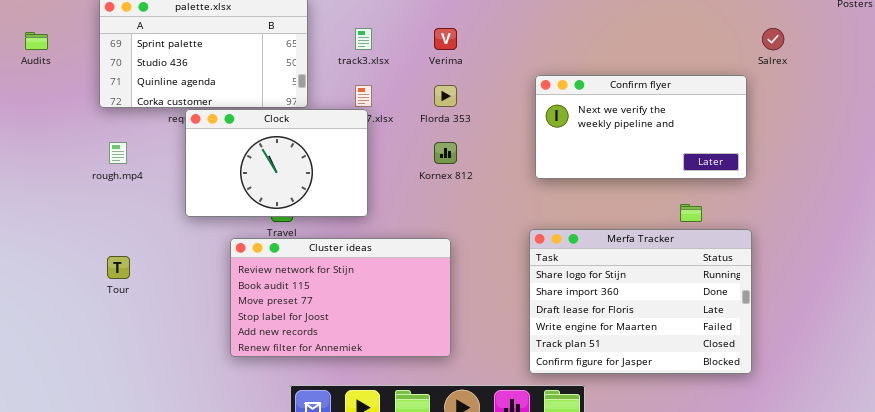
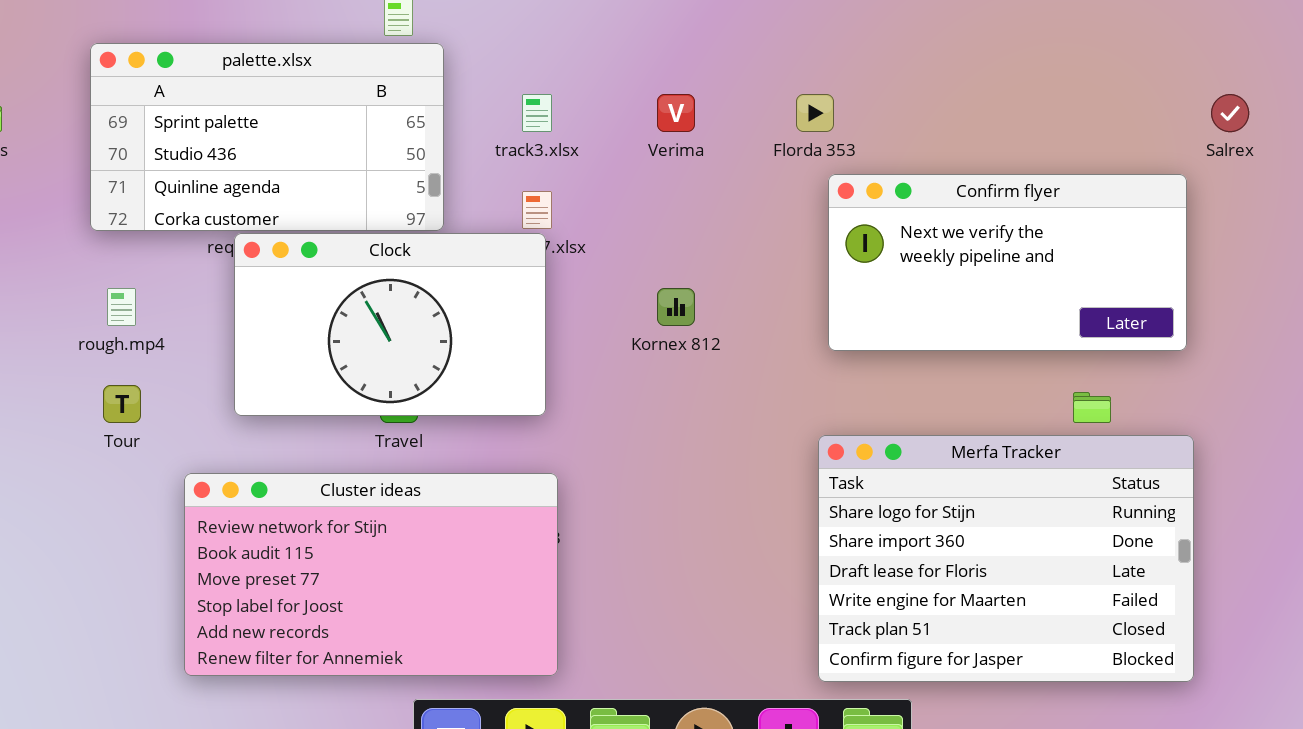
Florda 353: [434,85,457,107] -> [796,94,834,132], moved
Cluster ideas: [230,238,451,357] -> [184,473,558,676], moved
Tour: [107,256,130,279] -> [103,385,141,423], moved

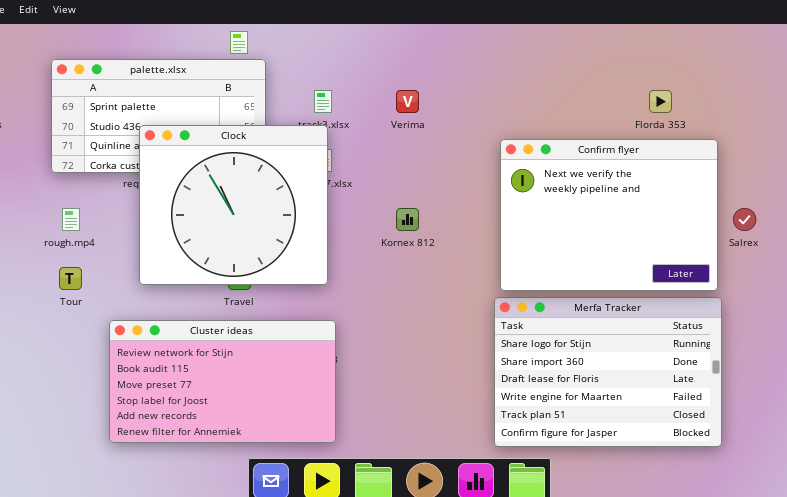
Florda 353: [796,94,834,132] -> [649,90,672,113], moved
Salrex: [1211,94,1249,132] -> [733,208,756,231], moved
Confirm flyer: [828,174,1187,351] -> [500,139,718,291], resized
Clock: [234,233,546,416] -> [139,125,328,285], resized

